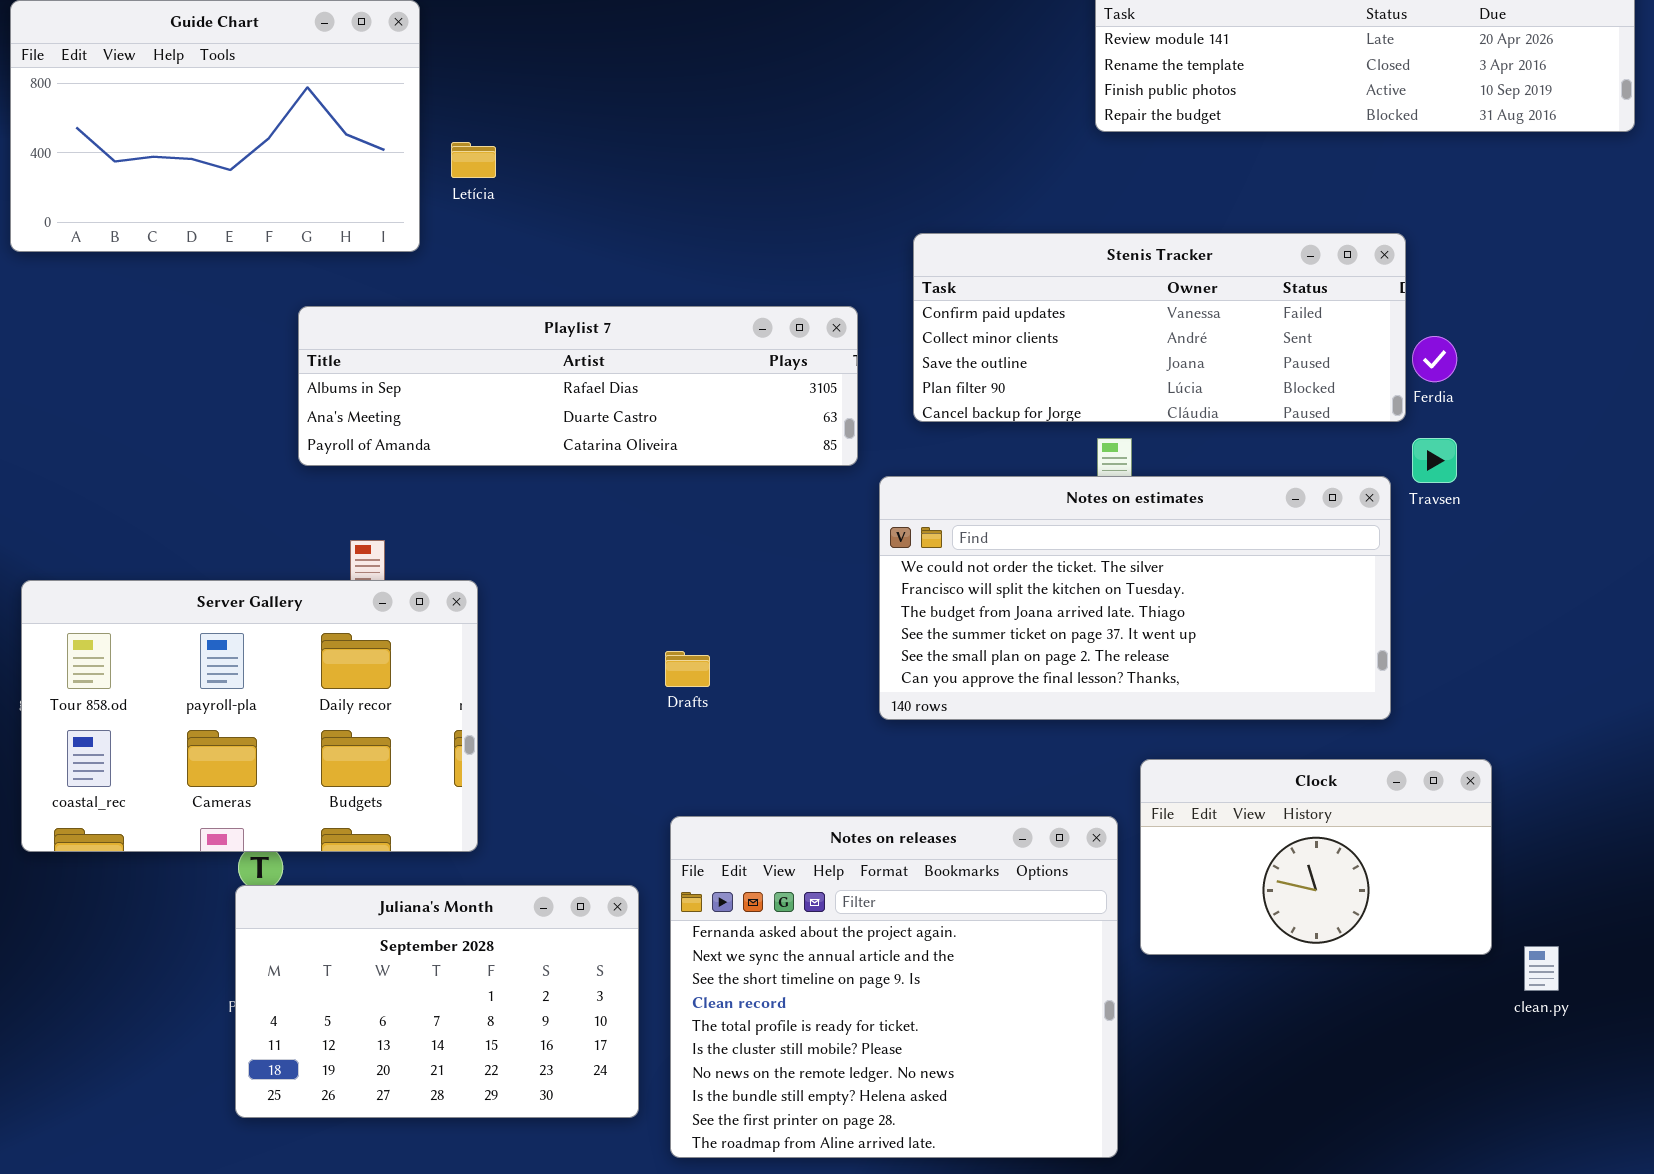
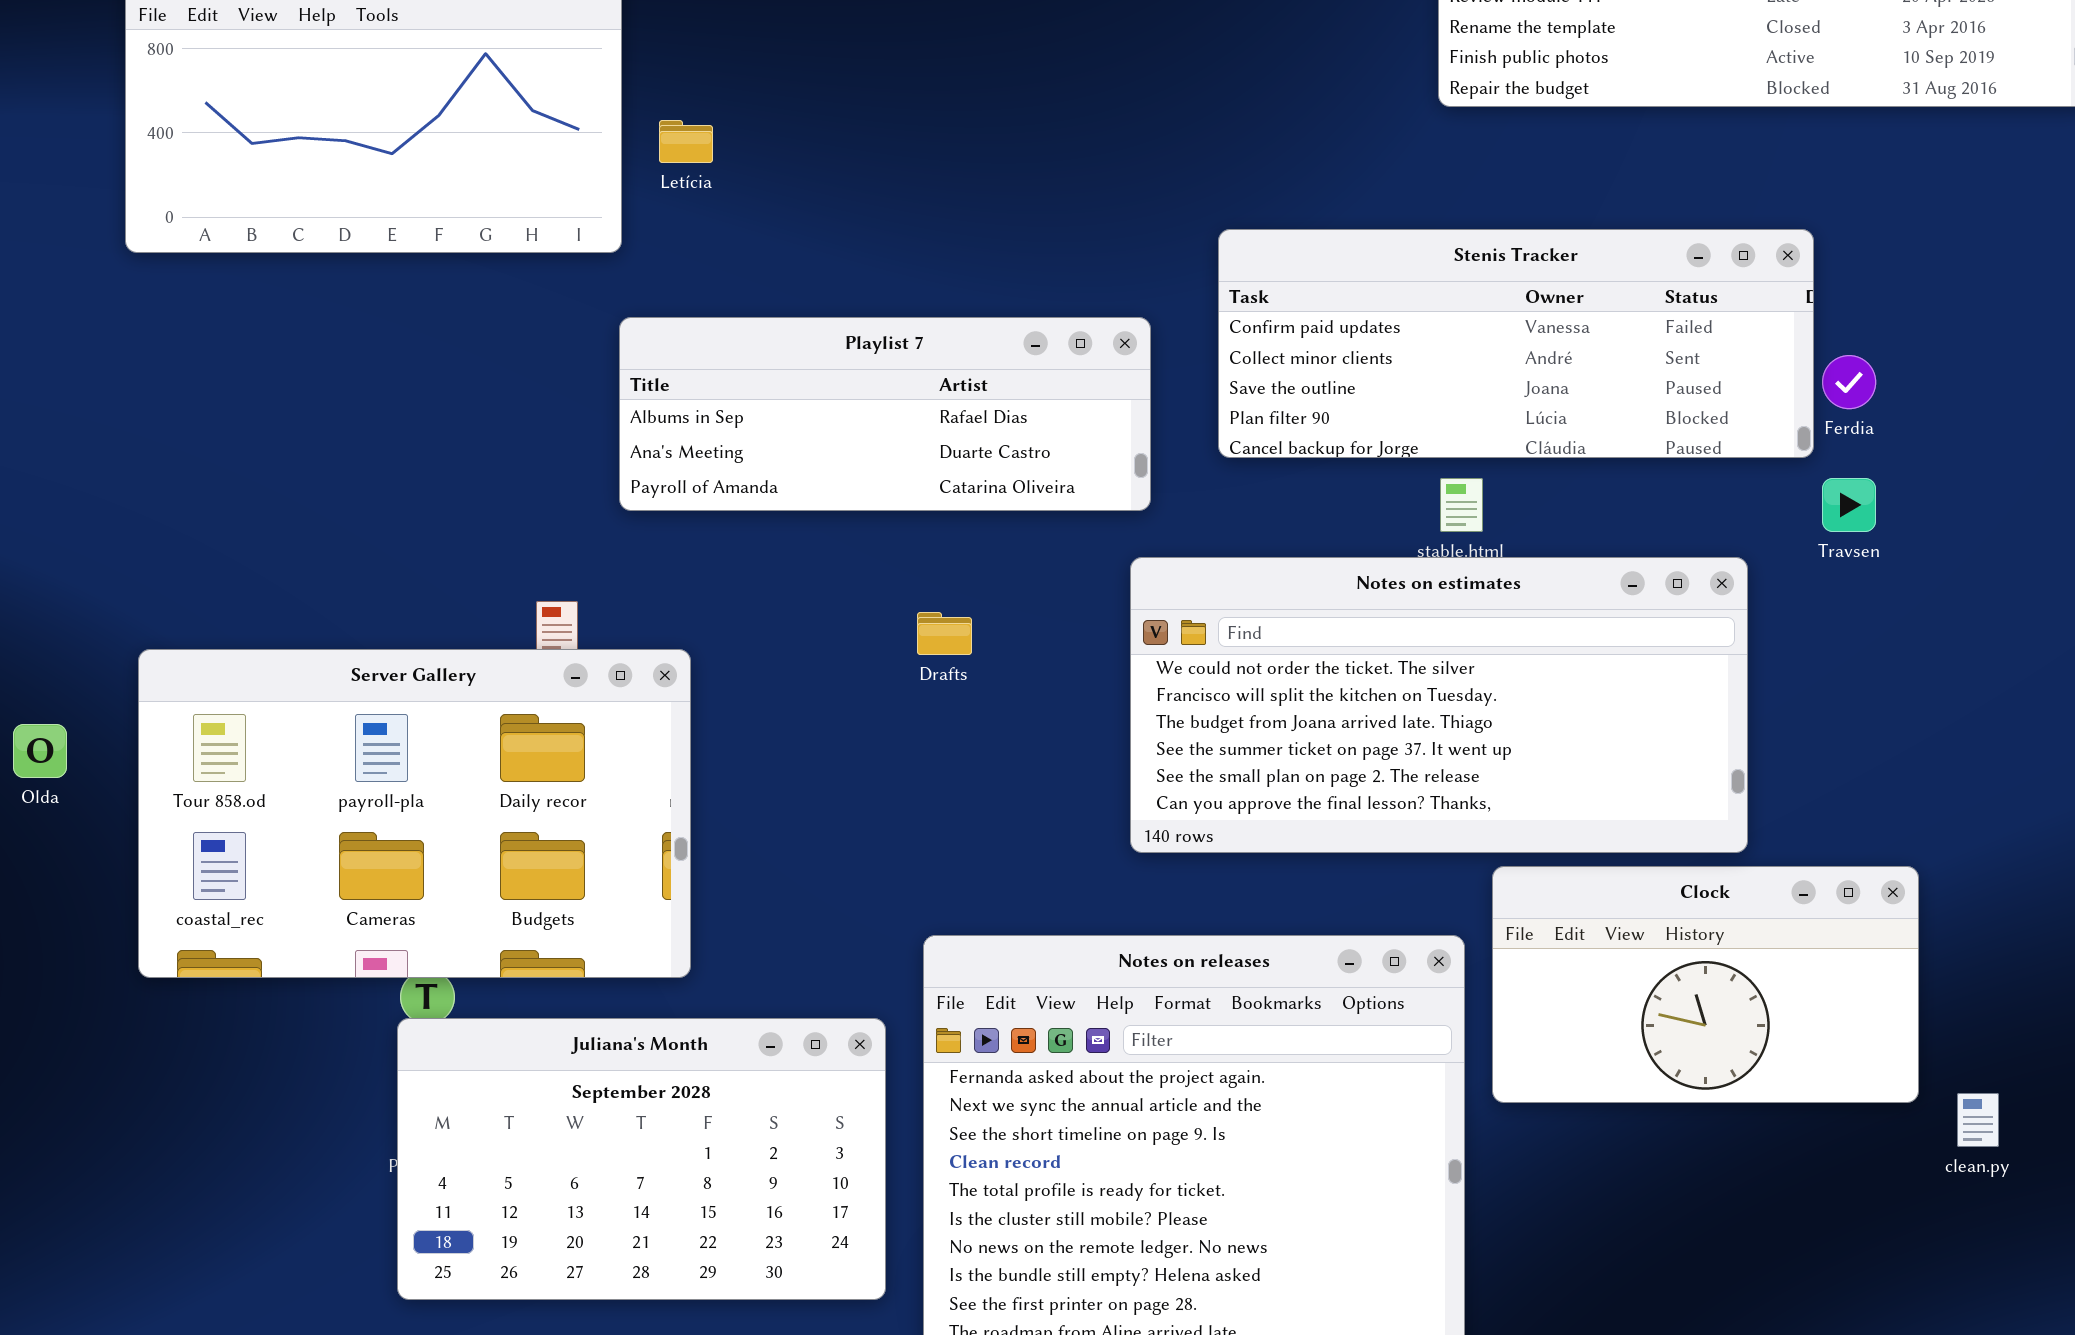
Playlist 7: [298,306,858,466] -> [619,317,1151,511], resized
Notes on estimates: [879,476,1391,720] -> [1130,557,1748,853], moved
Drafts: [665,651,710,687] -> [917,612,972,655], moved

